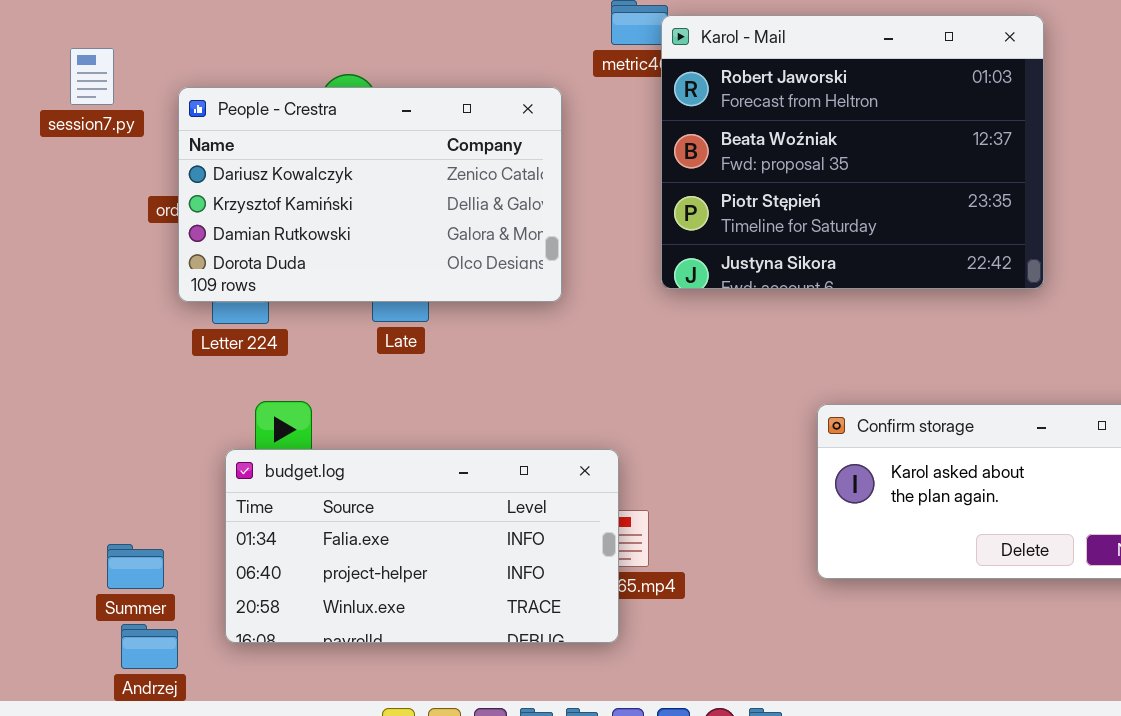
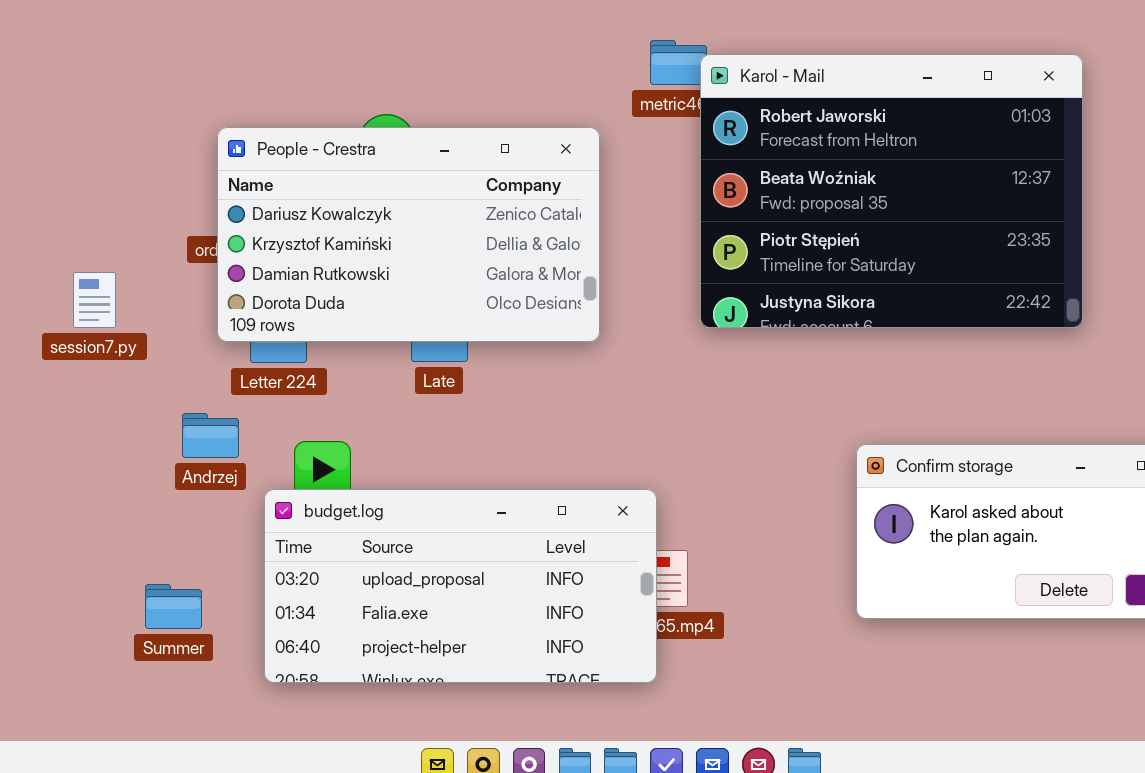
session7.py: [70,48,114,105] -> [73,272,116,328], moved
budget.log: [225,449,619,643] -> [264,489,657,683], scrolled up 1 row
Andrzej: [121,624,178,669] -> [182,413,239,458], moved

